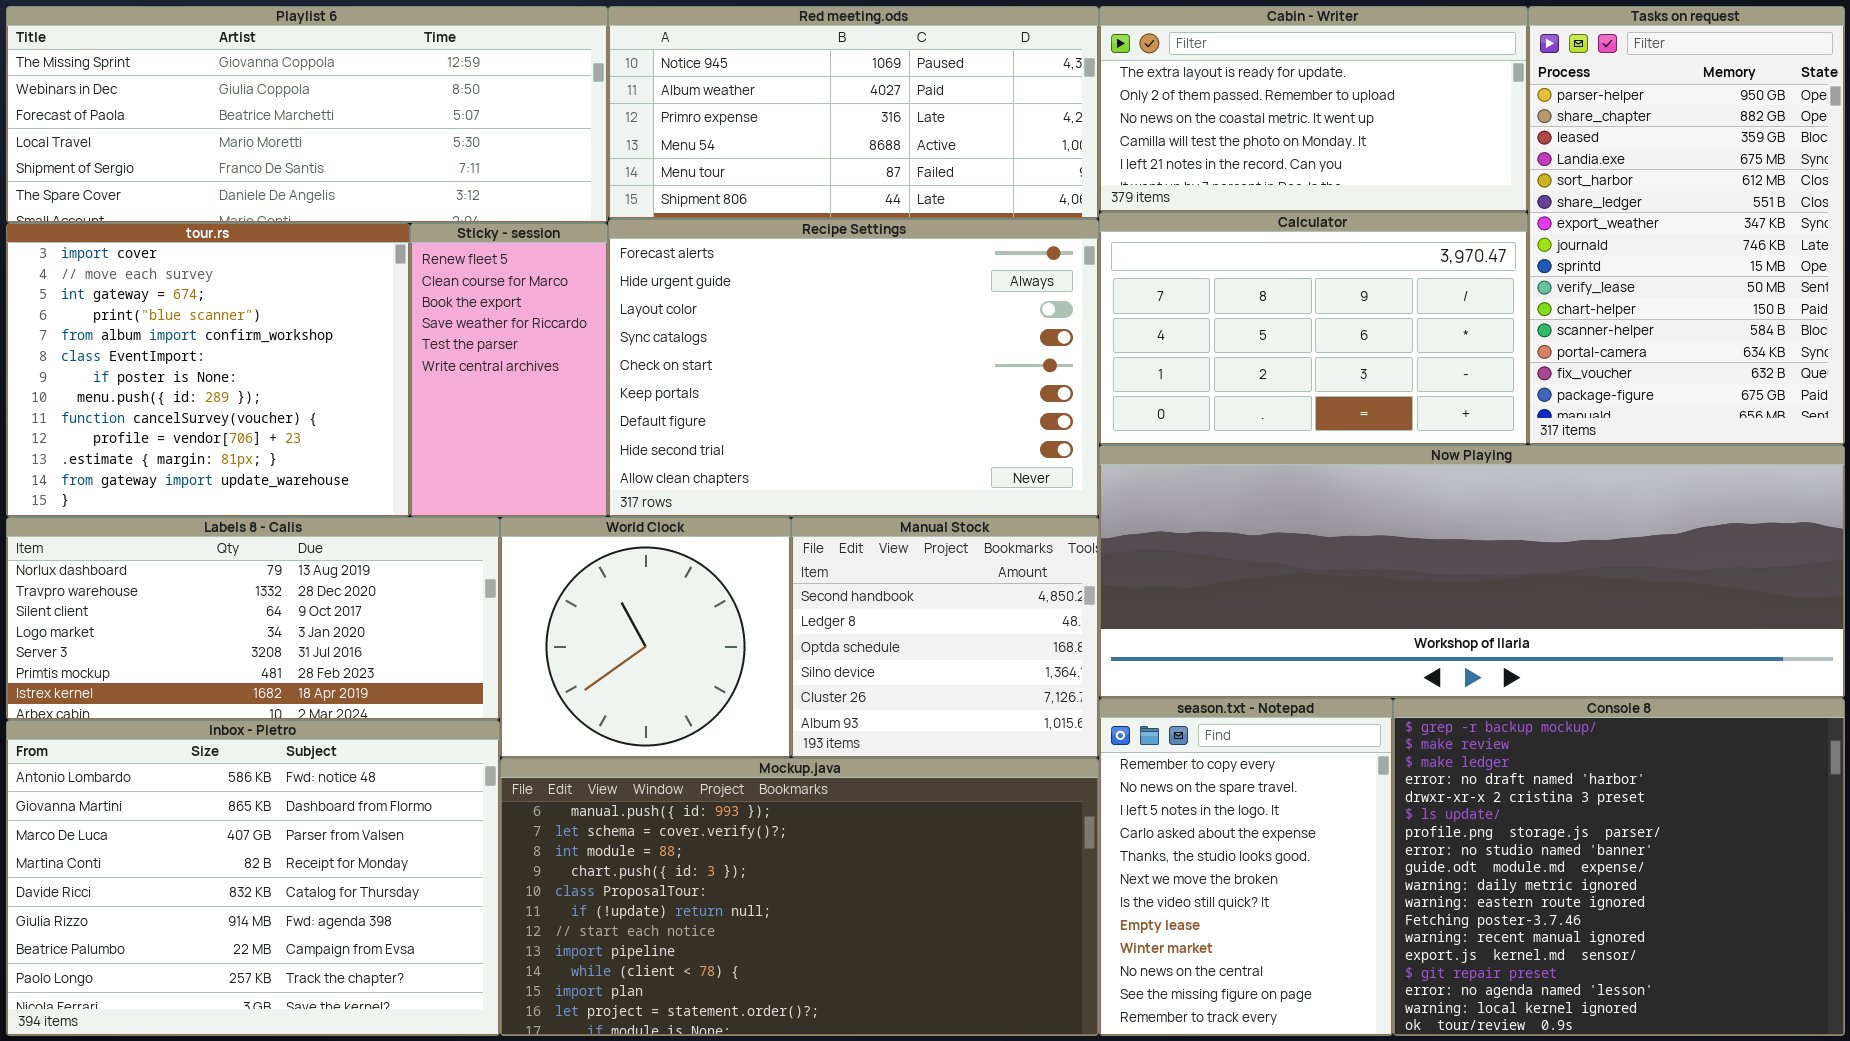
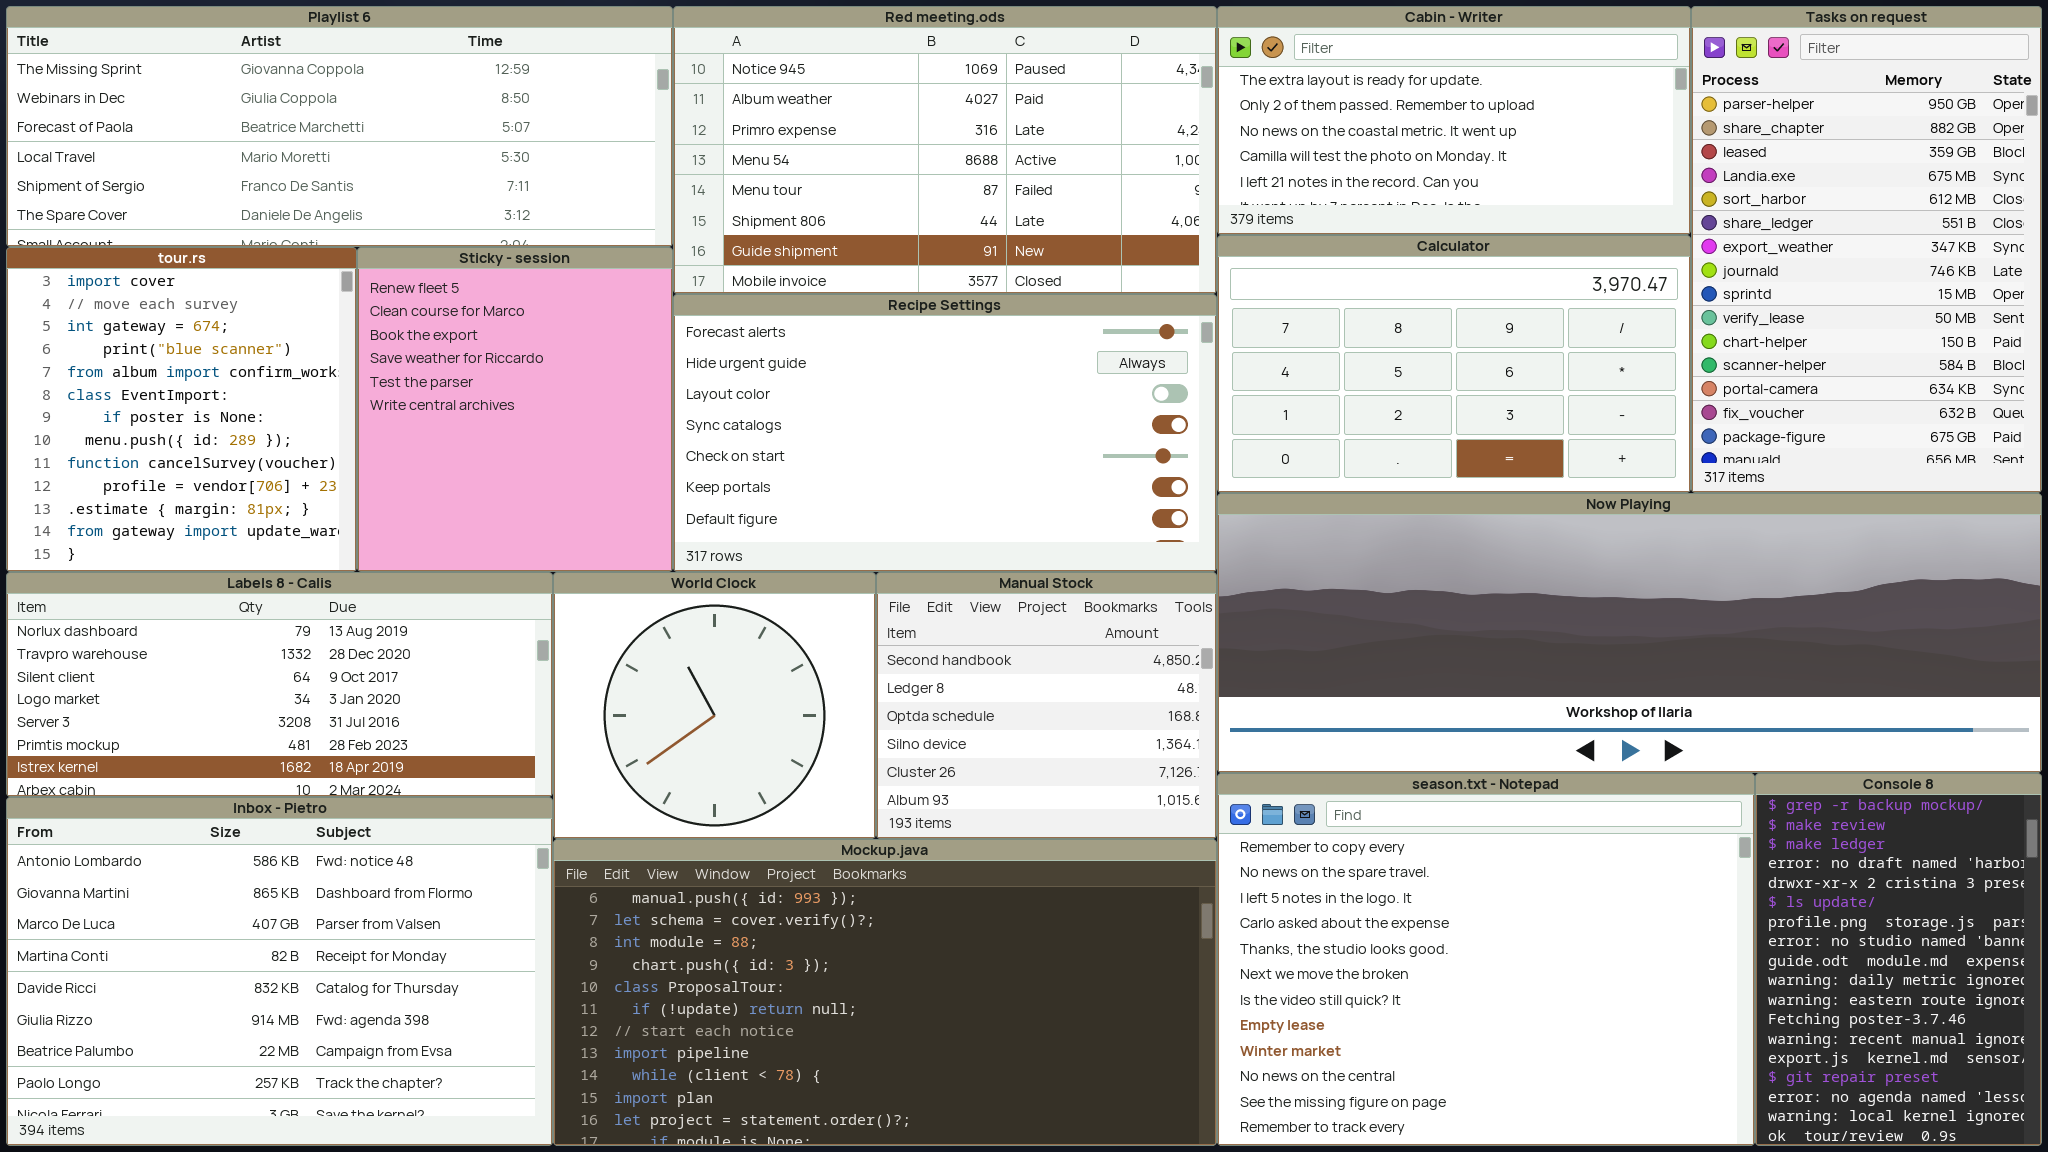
Red meeting.ods: [608,6,1099,219] -> [673,6,1217,294], resized
Recipe Settings: [608,219,1099,517] -> [673,294,1217,572], resized
tour.rs: [6,223,410,517] -> [6,247,357,572], resized
Sticky - session: [410,223,608,517] -> [357,247,673,572], resized
season.txt - Notepad: [1099,698,1393,1036] -> [1217,773,1755,1146], resized
Console 8: [1393,698,1845,1036] -> [1755,773,2042,1146], resized

